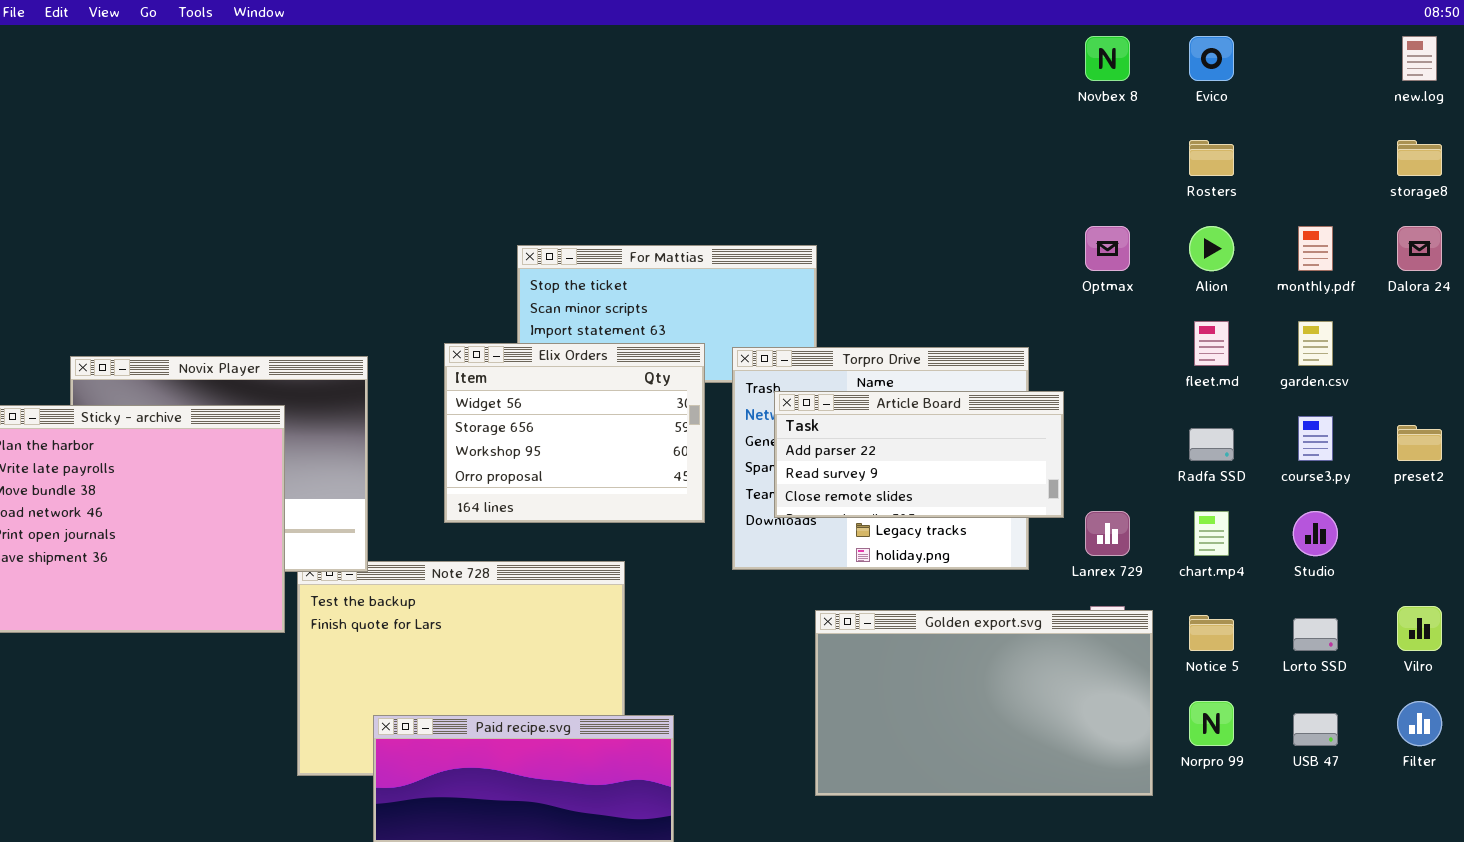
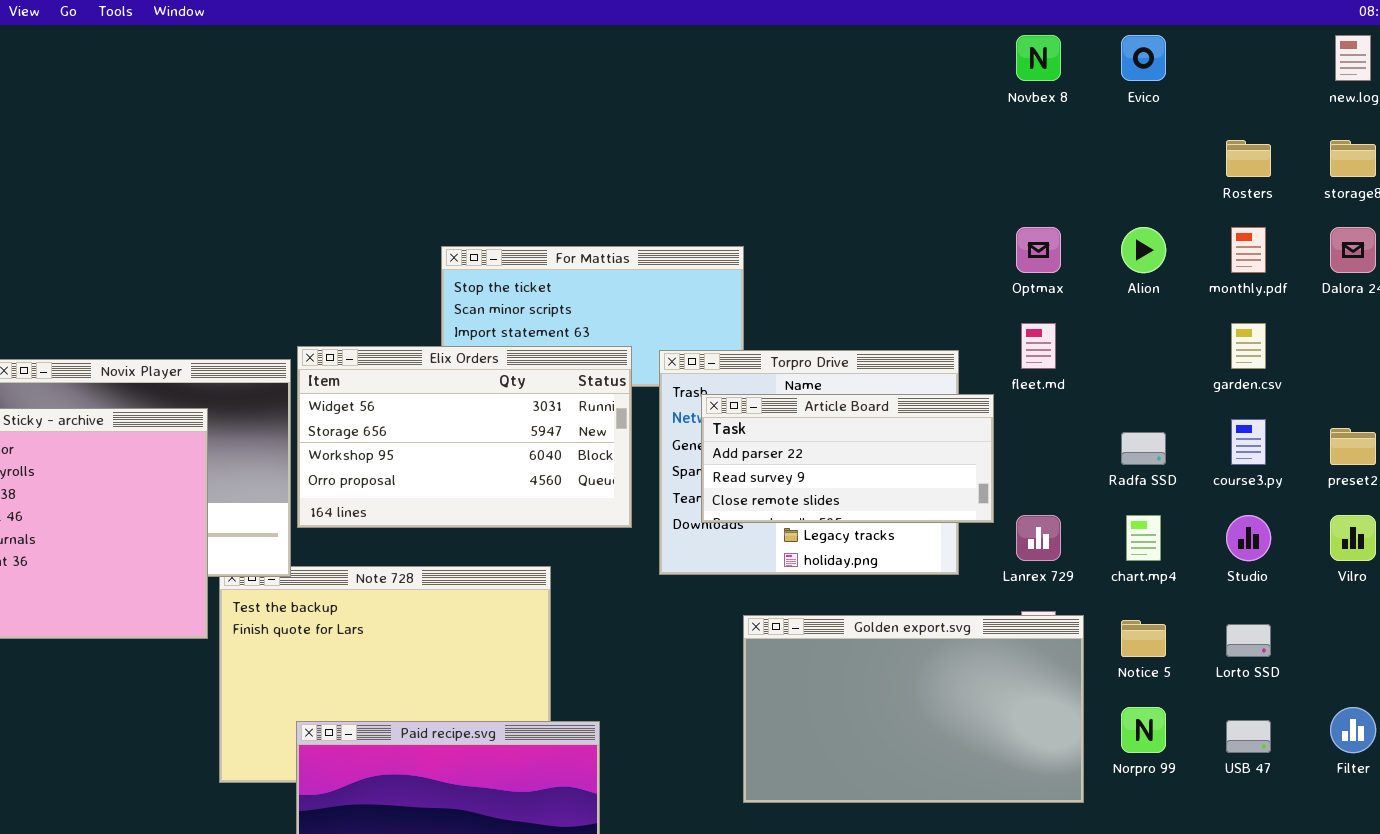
Rosters: [1189,140,1234,176] -> [1226,140,1271,177], moved
fleet.md: [1194,321,1229,366] -> [1021,323,1056,369], moved
Elix Orders: [444,343,705,523] -> [297,346,632,528], resized
Vilro: [1397,606,1442,651] -> [1330,515,1376,561], moved

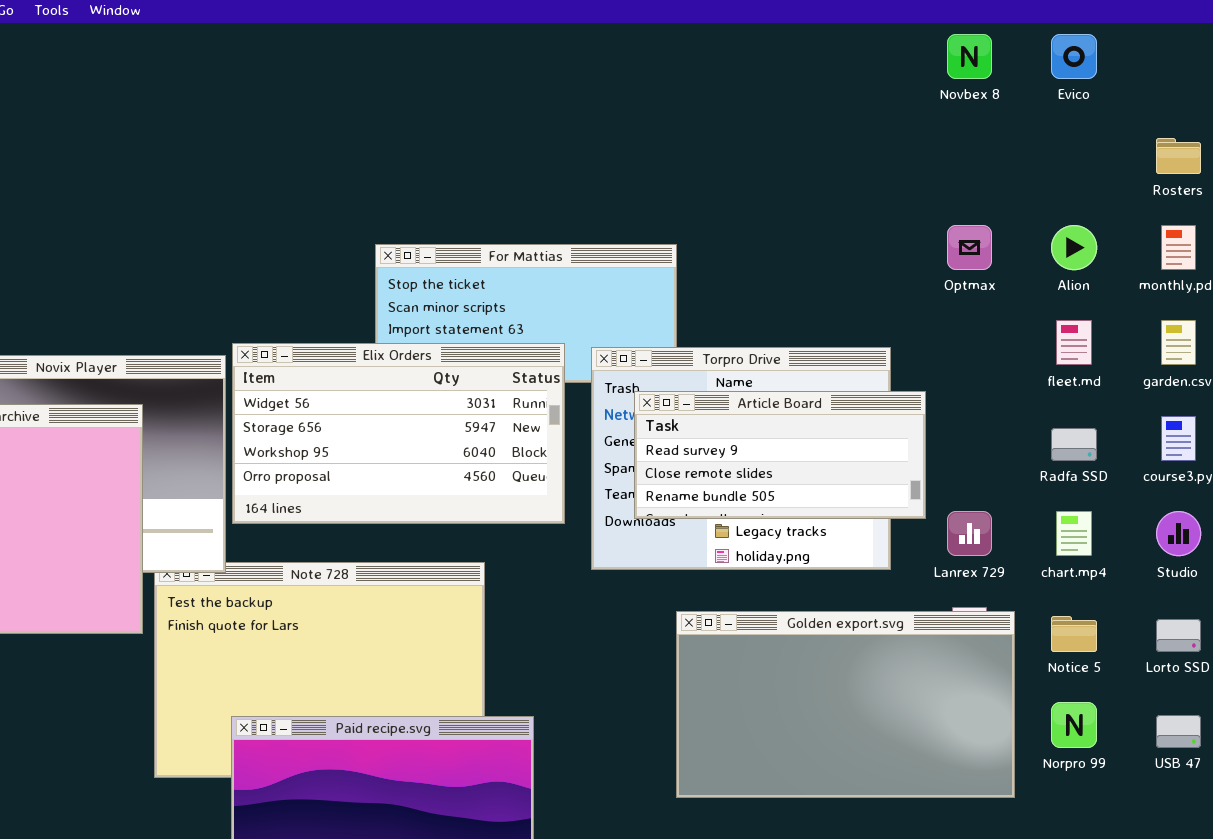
fleet.md: [1021,323,1056,369] -> [1056,320,1092,365], moved
Article Board: [701,394,994,523] -> [634,391,926,519], scrolled down 1 row

